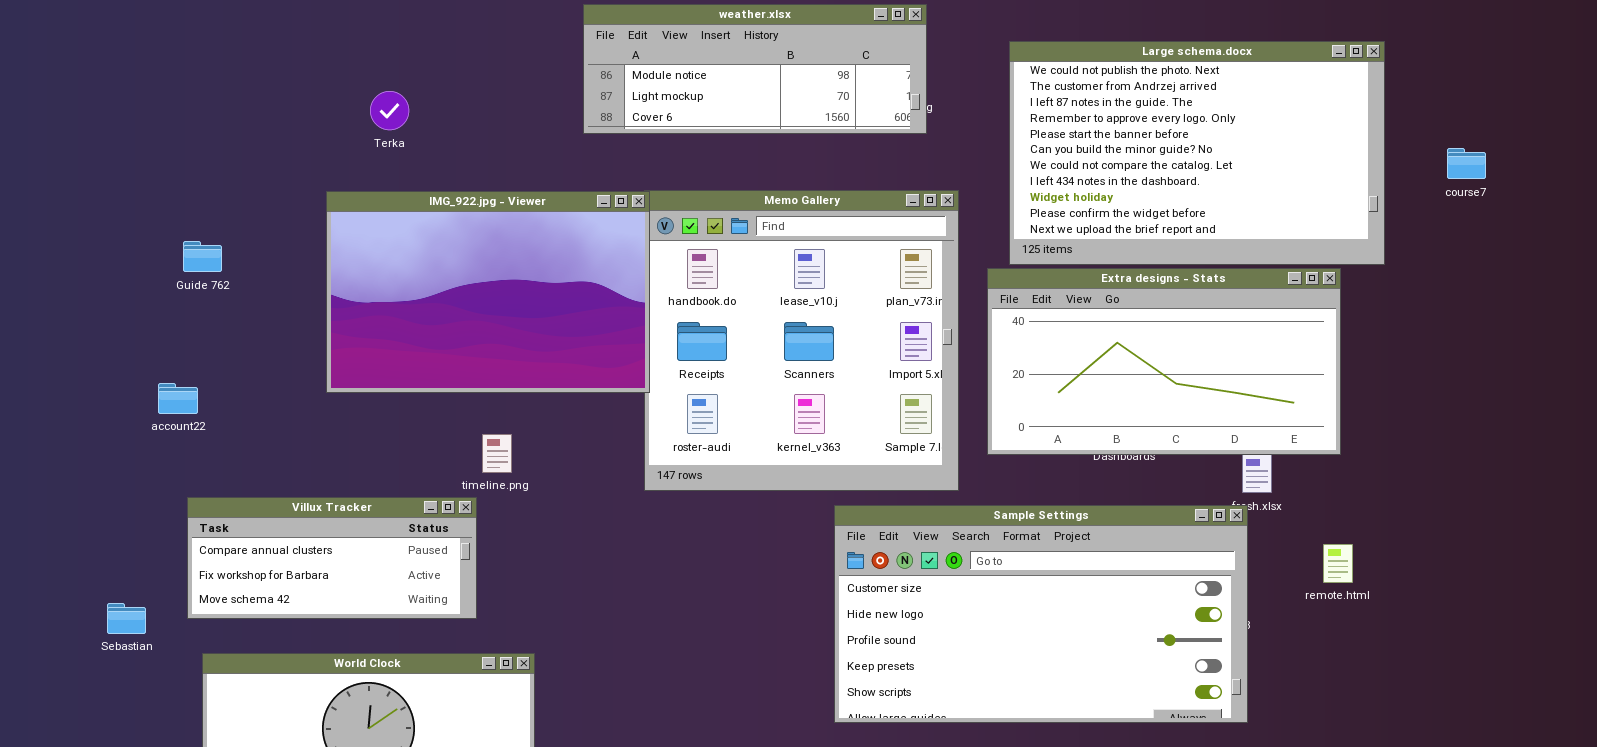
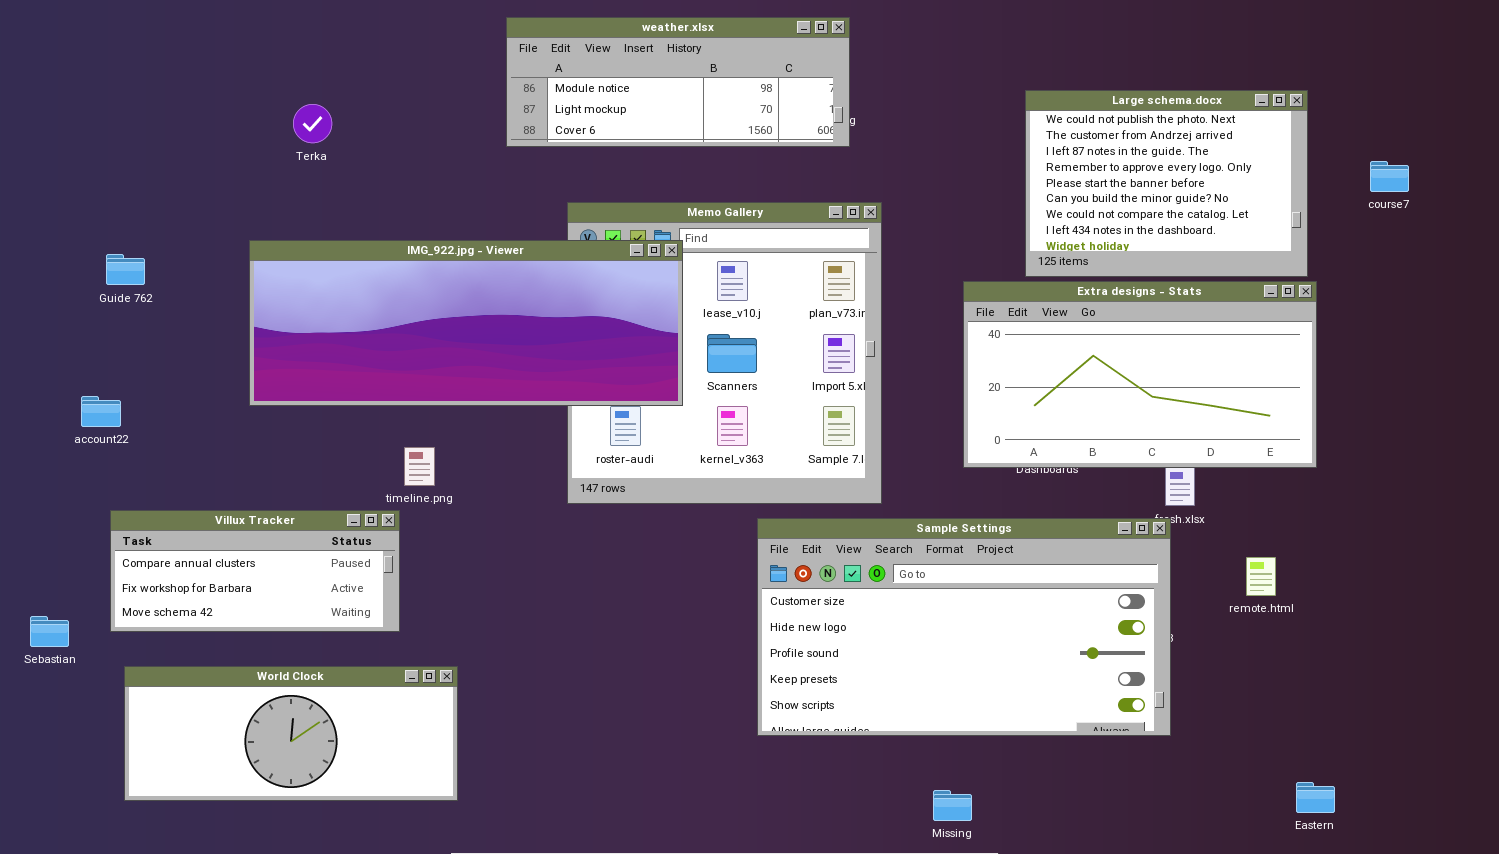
Large schema.docx: [1009,41,1385,265] -> [1025,90,1308,277], resized
IMG_922.jpg - Viewer: [326,191,650,393] -> [249,240,683,406], resized
Extra designs - Stats: [987,268,1341,455] -> [963,281,1317,468], moved

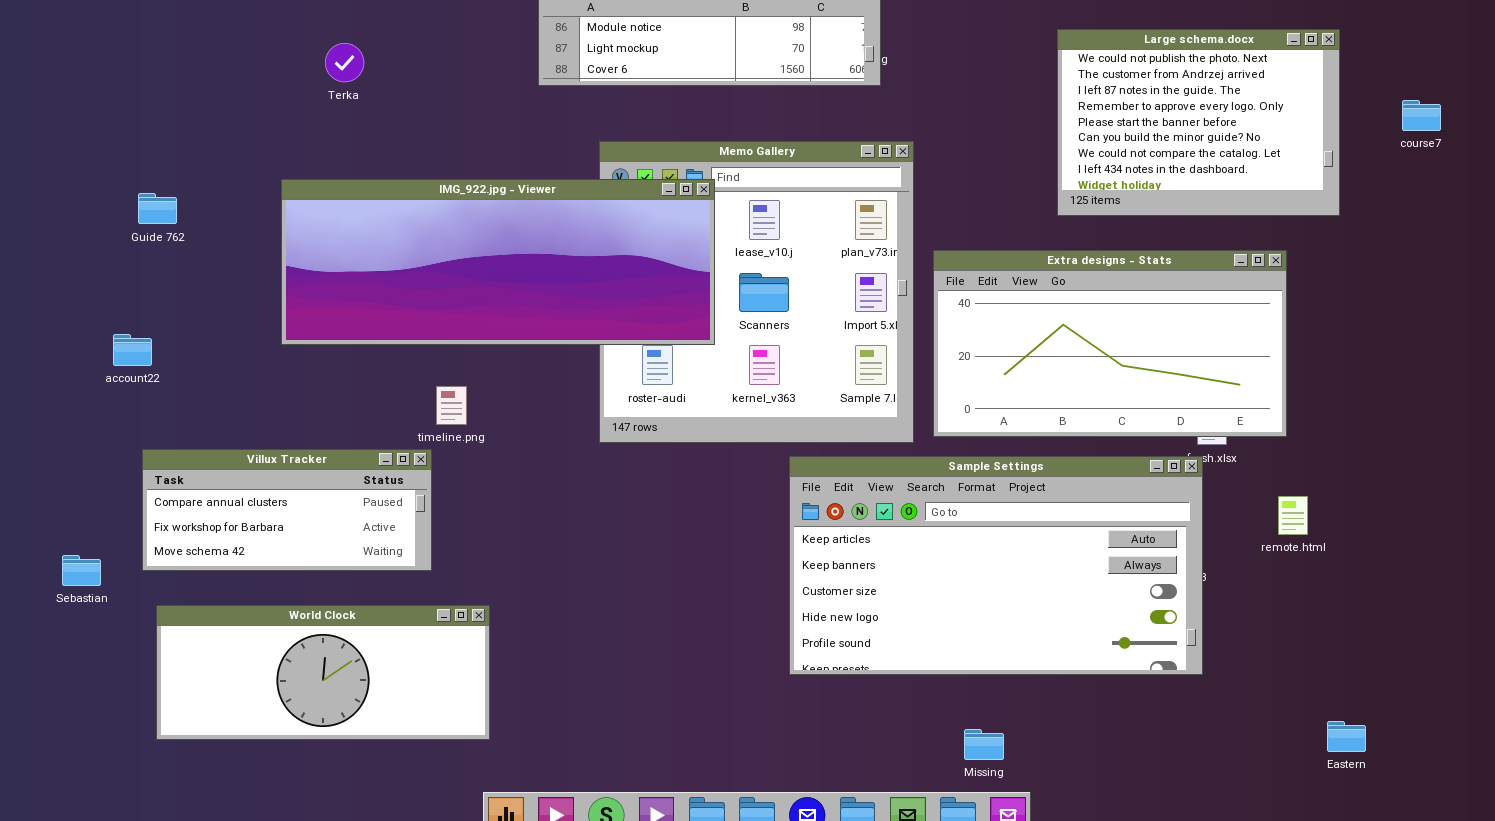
Extra designs - Stats: [963,281,1317,468] -> [933,250,1287,437], moved
Sample Settings: [757,518,1171,736] -> [789,456,1203,675], scrolled up 2 rows

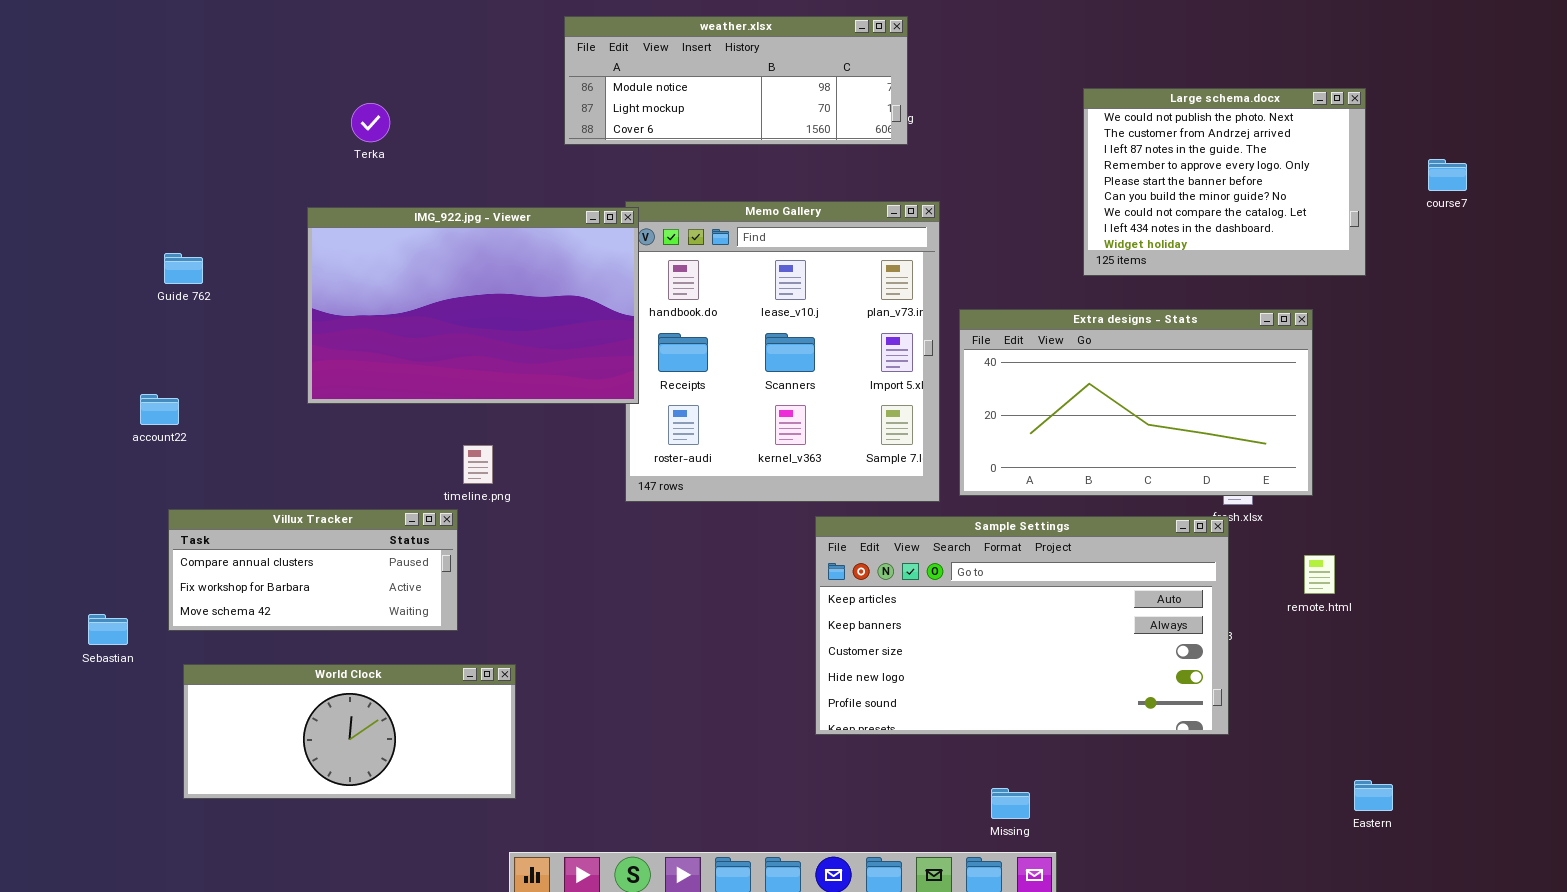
IMG_922.jpg - Viewer: [281,179,715,345] -> [307,207,639,404], resized

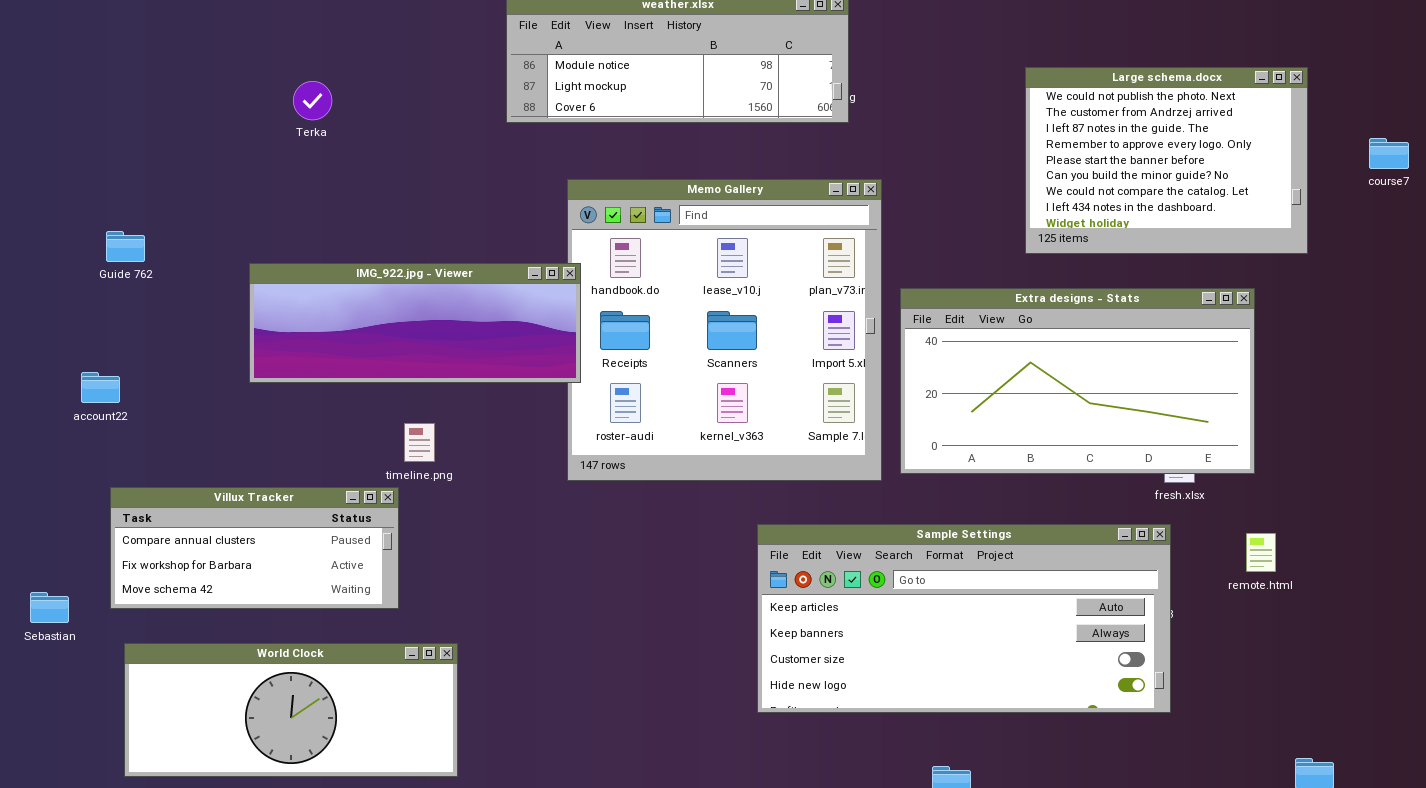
IMG_922.jpg - Viewer: [307,207,639,404] -> [249,263,581,383], resized
Sample Settings: [815,516,1229,735] -> [757,524,1171,713], resized

